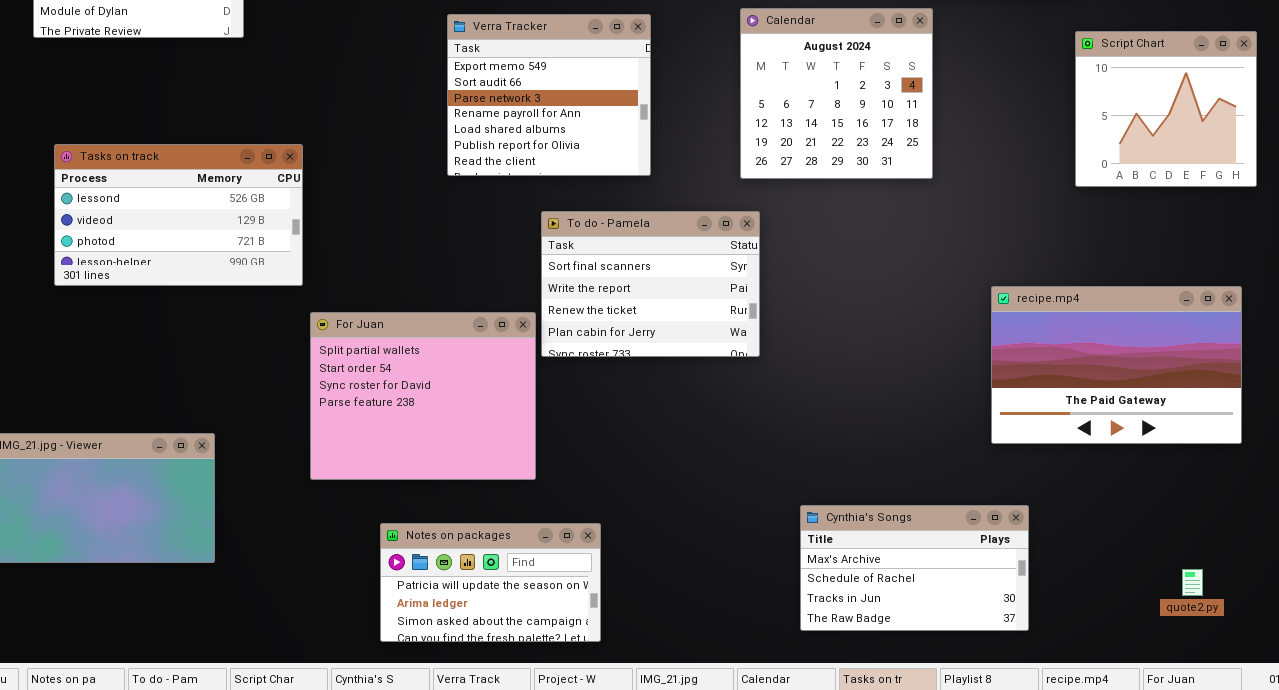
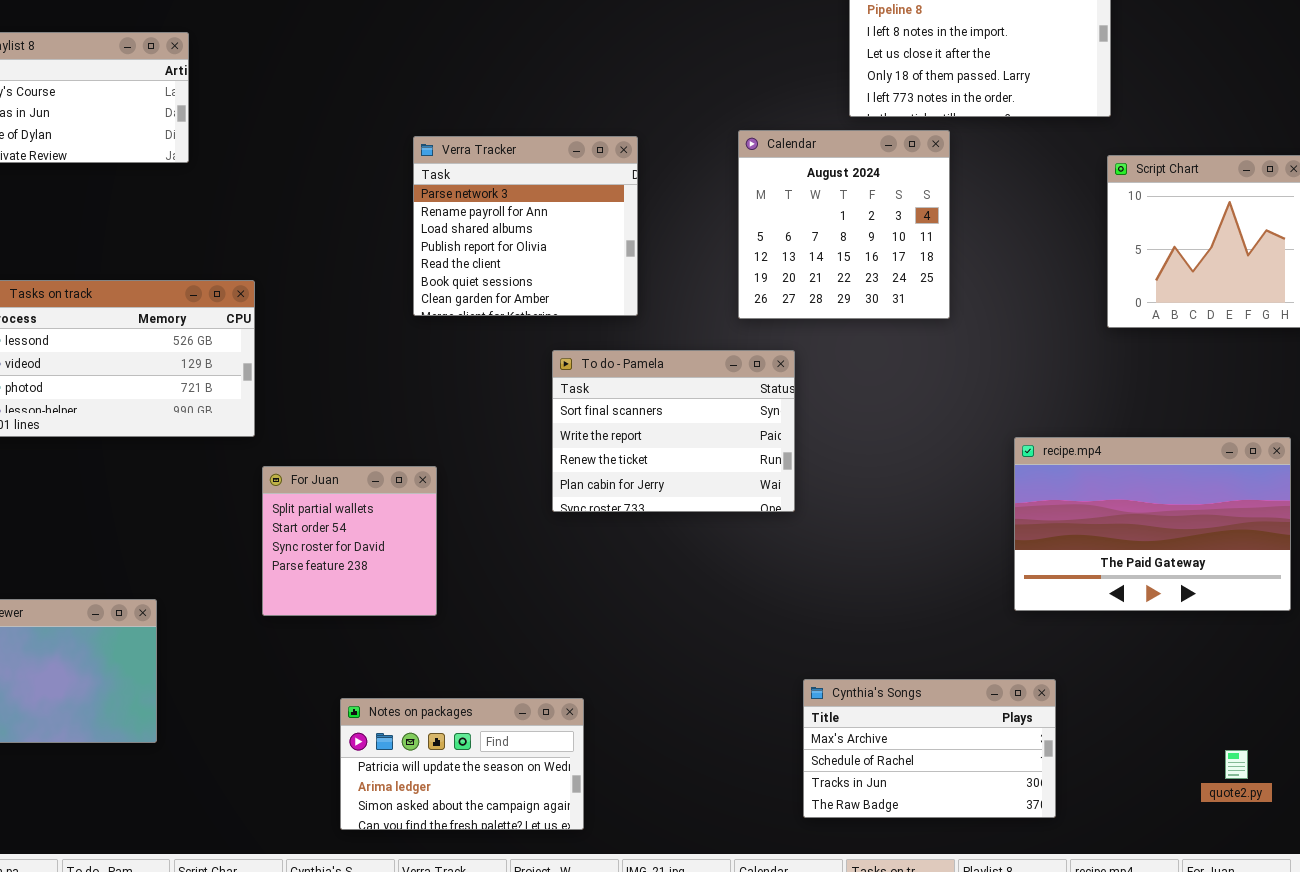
Verra Tracker: [447,14,651,176] -> [413,136,638,316], scrolled down 2 rows
To do - Pamela: [541,211,760,357] -> [552,350,795,512], moved
For Juan: [310,312,536,480] -> [262,466,437,616], resized

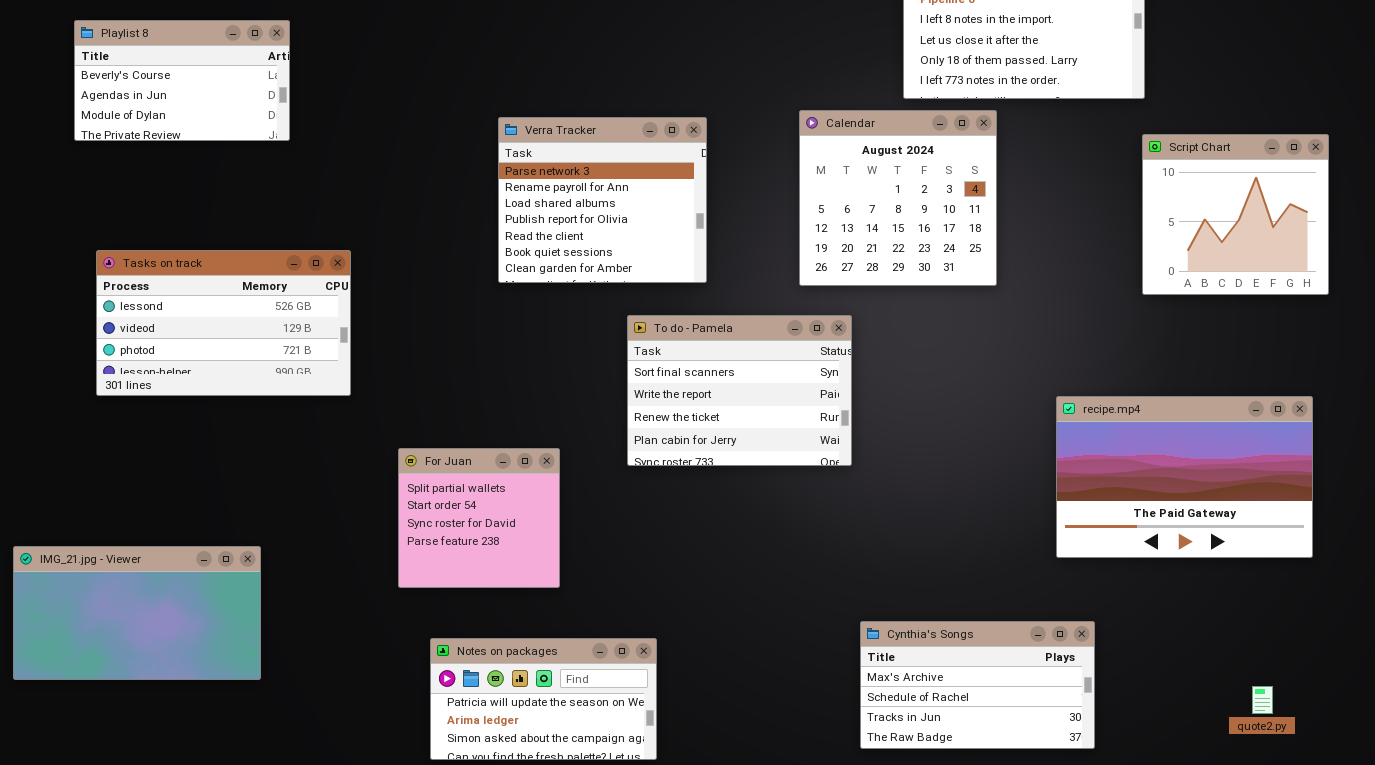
For Juan: [262,466,437,616] -> [398,448,560,588], moved

